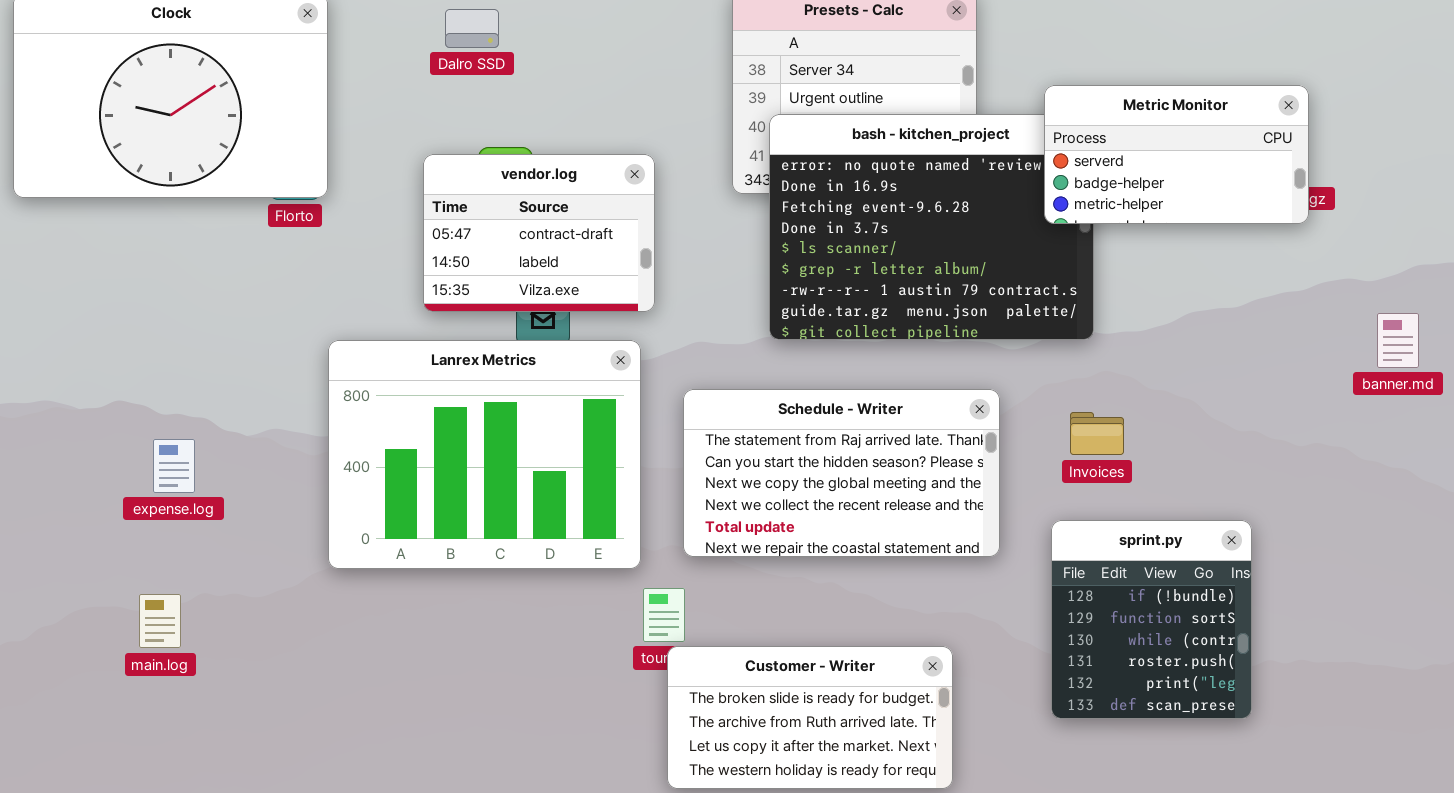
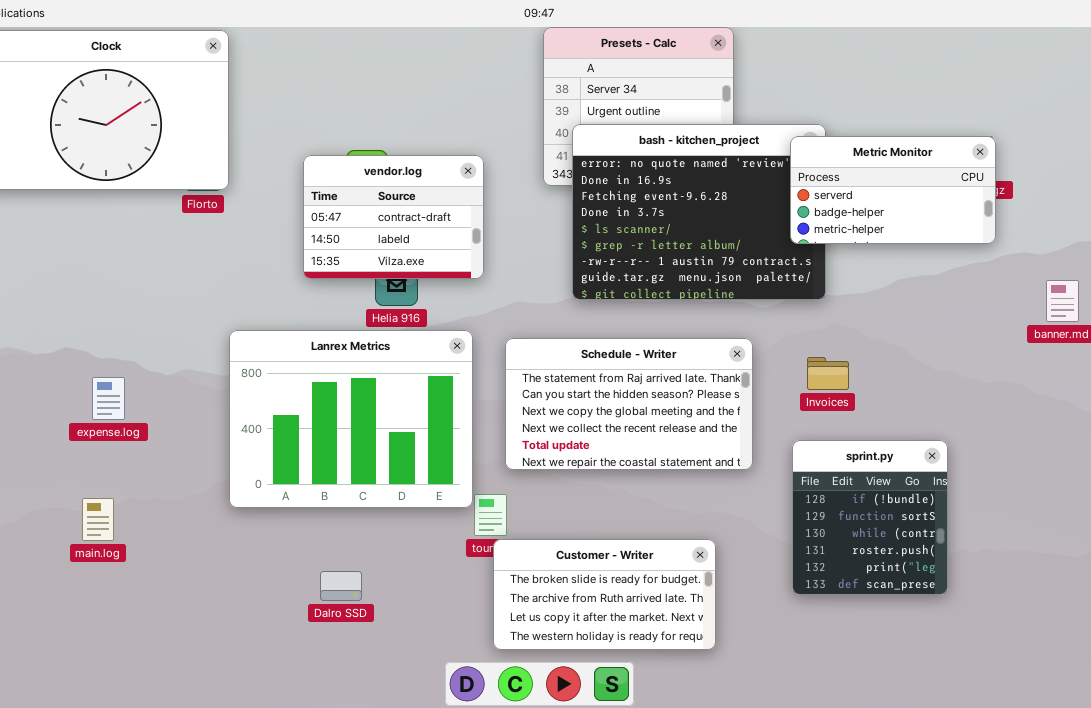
Dalro SSD: [445,9,499,48] -> [320,571,362,601], moved
Metric Monitor: [1044,85,1309,224] -> [790,136,996,244], moved
Lanrex Metrics: [328,340,641,569] -> [229,330,473,508], moved

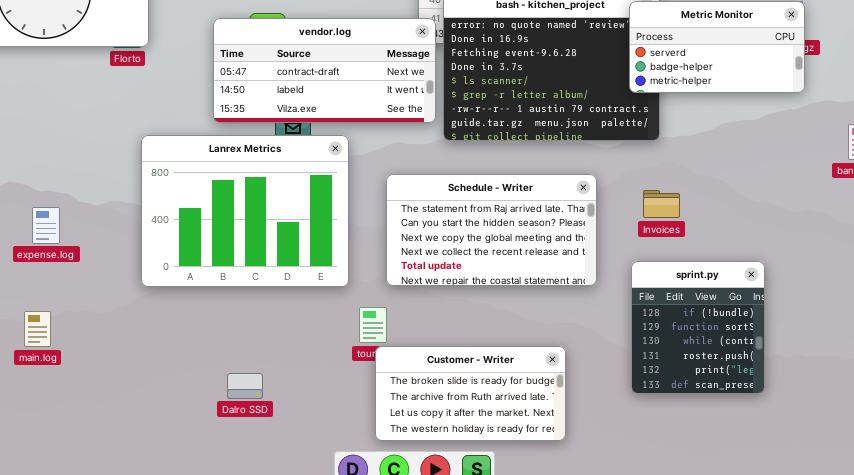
vendor.log: [303,155,484,279] -> [213,18,436,123], resized
Lanrex Metrics: [229,330,473,508] -> [141,135,349,287], moved

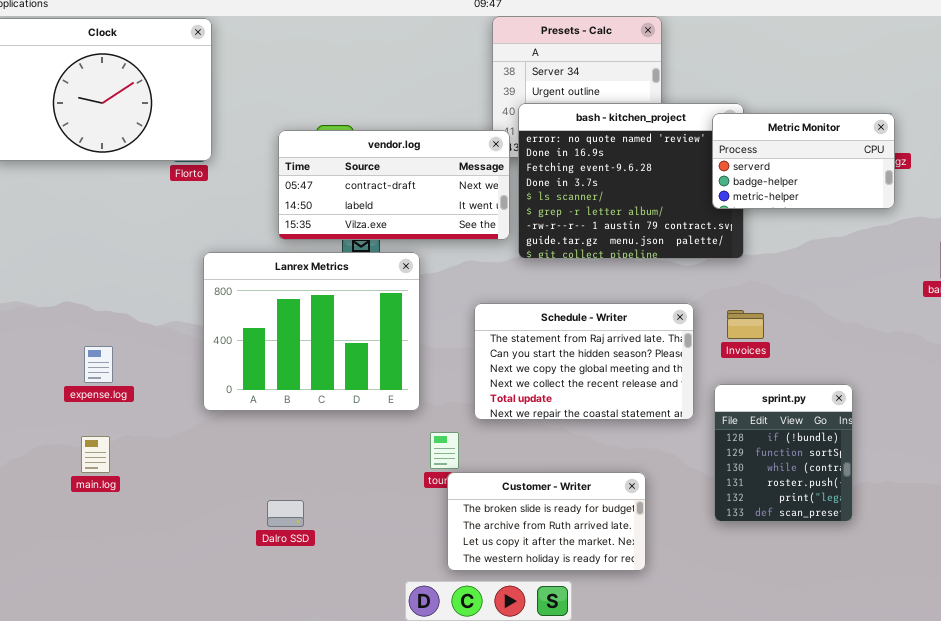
Schedule - Writer: [386,174,597,286] -> [474,303,694,420], moved
expense.log: [32,207,60,244] -> [84,346,113,383], moved
Dalro SSD: [227,373,263,399] -> [267,500,304,527], moved

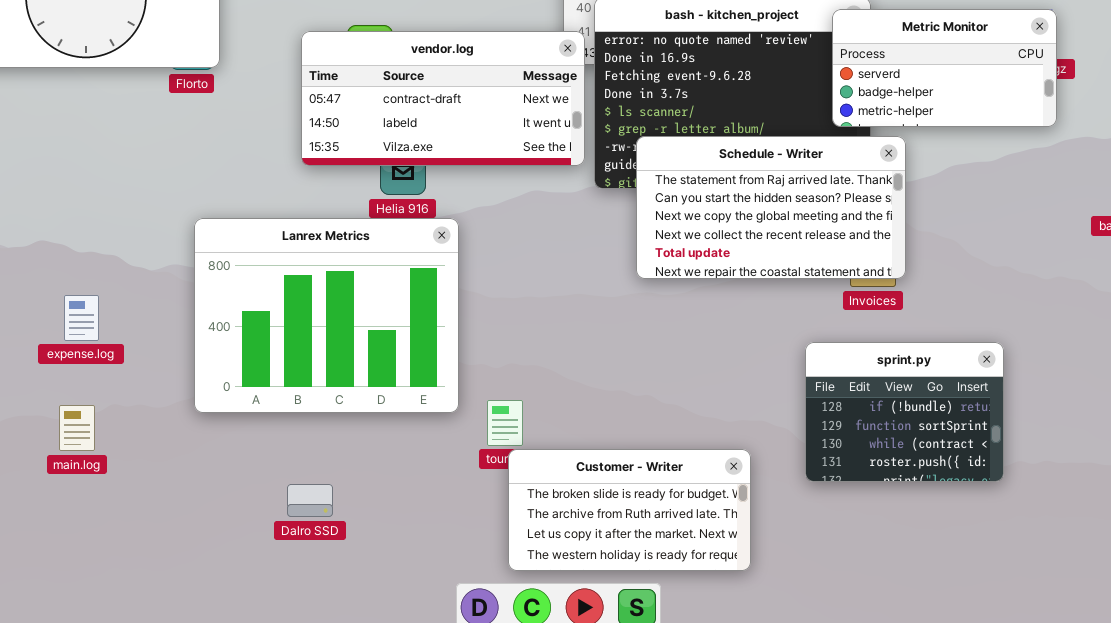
Lanrex Metrics: [203,252,420,411] -> [194,218,459,413], moved
Schedule - Writer: [474,303,694,420] -> [636,136,906,279], moved
sprint.py: [714,384,853,522] -> [805,342,1004,482], resized

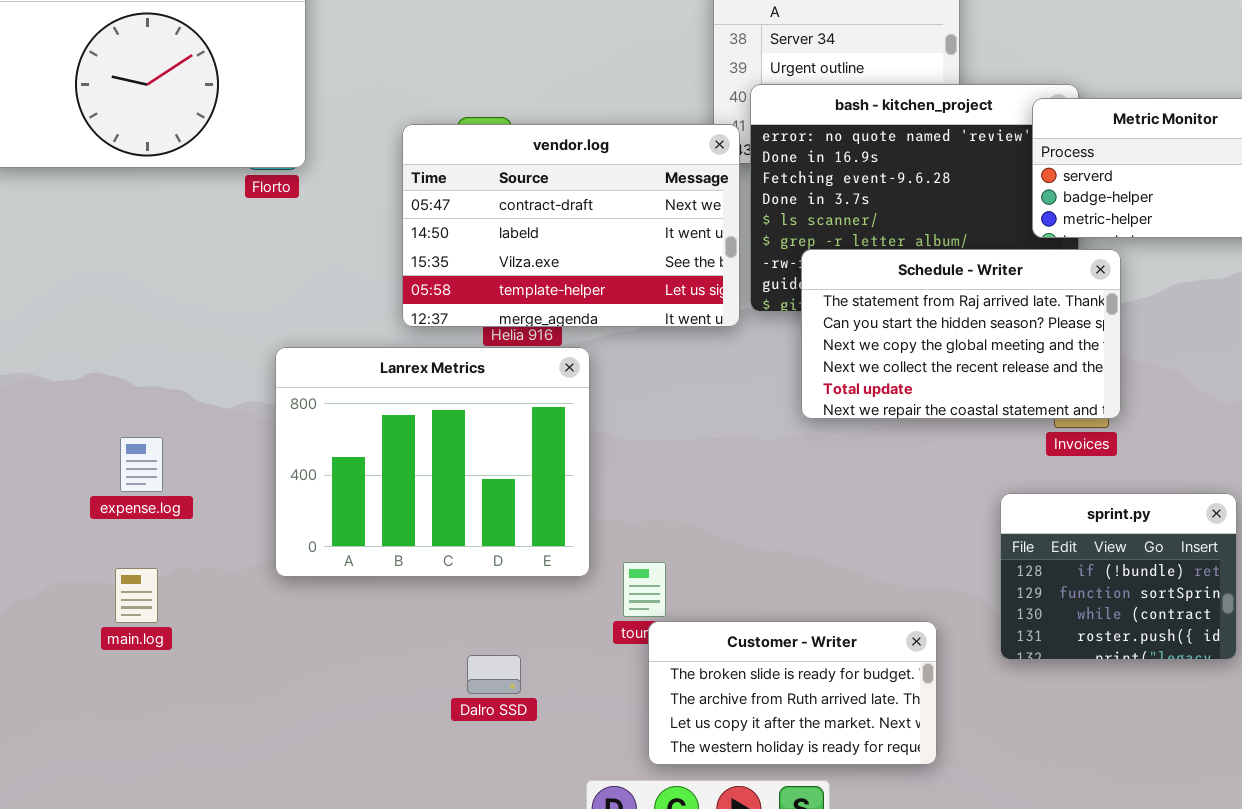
vendor.log: [301,31,585,166] -> [402,124,740,327], resized
Dalro SSD: [287,484,333,517] -> [467,655,521,694], moved

